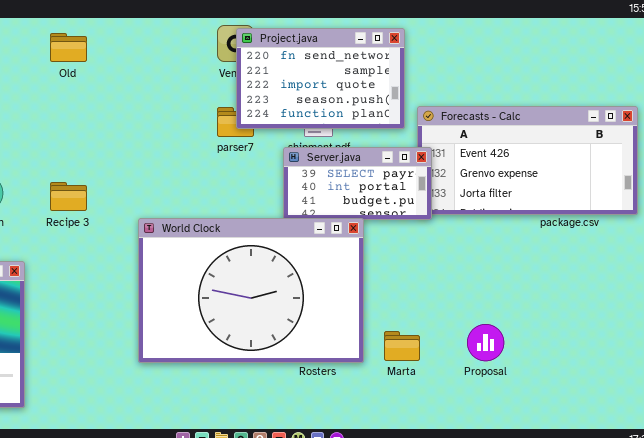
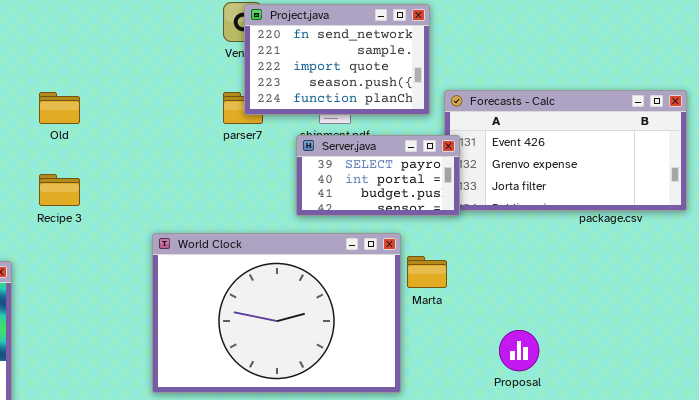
Old: [50,33,87,62] -> [39,92,80,124], moved
World Clock: [138,218,364,363] -> [152,233,401,393], moved
Marta: [384,331,420,361] -> [407,256,447,288], moved

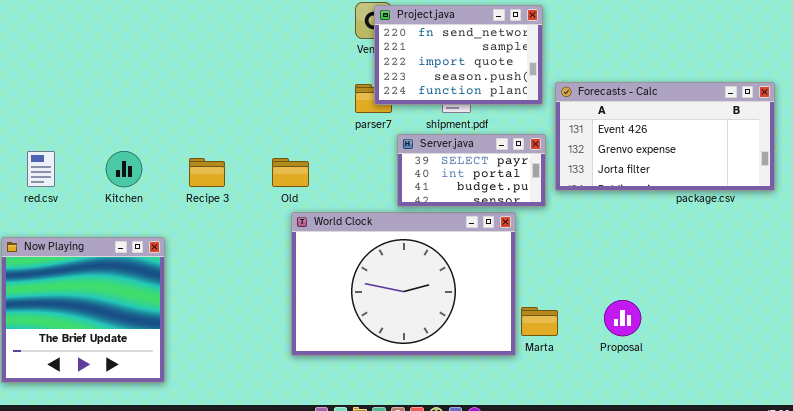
Old: [39,92,80,124] -> [272,158,309,187], moved
Server.java: [296,135,460,216] -> [397,134,546,207], moved
Marta: [407,256,447,288] -> [521,307,558,336], moved

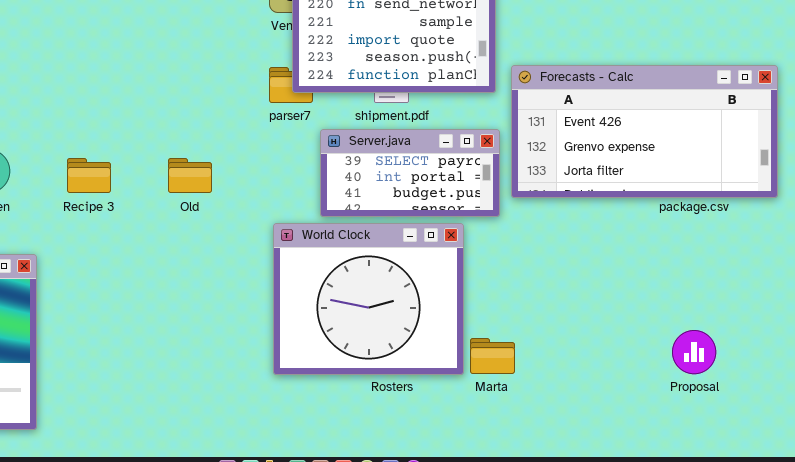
World Clock: [291,212,516,356] -> [273,223,464,375], resized
Proposal: [604,300,641,336] -> [672,330,716,374], moved

